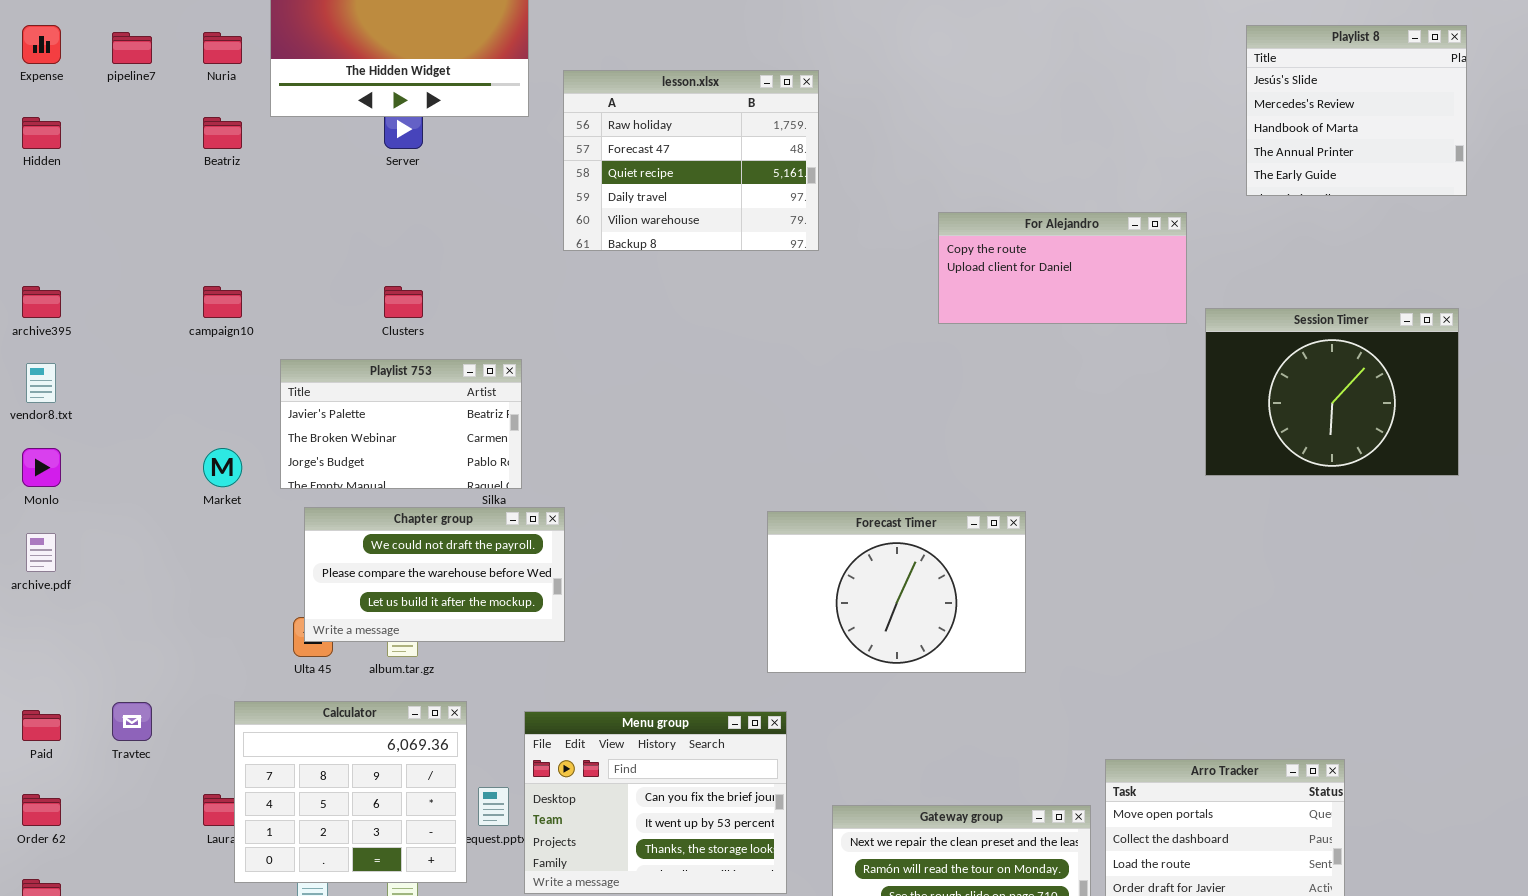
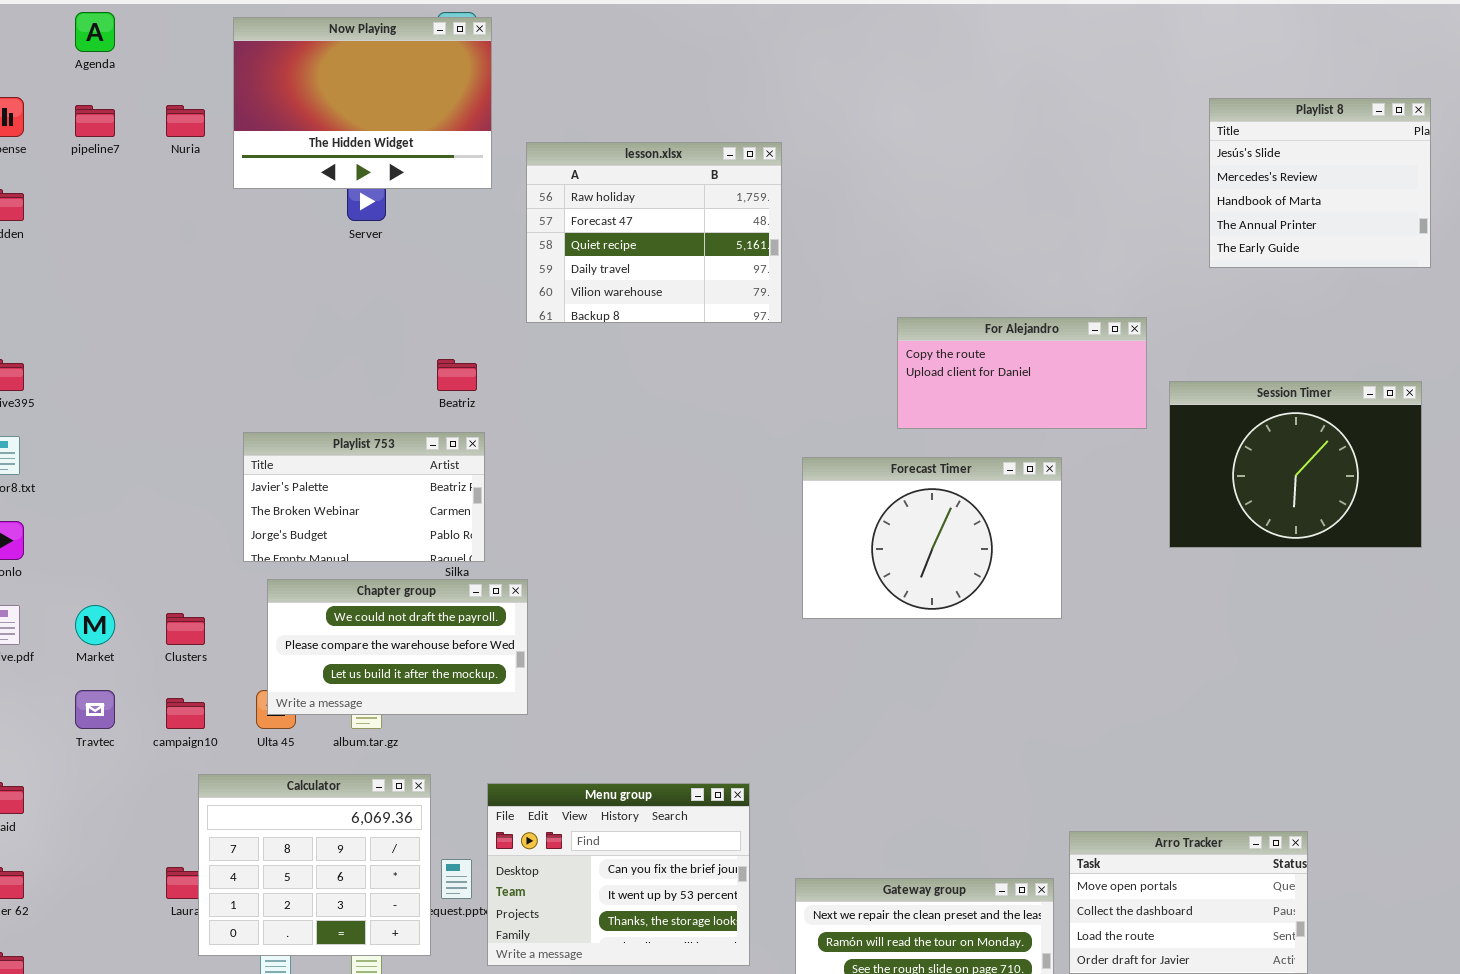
Beatriz: [203,117,242,149] -> [437,359,477,391], moved
For Alejandro: [938,212,1187,324] -> [897,317,1147,429], moved
campaign10: [203,286,242,318] -> [166,698,205,729], moved
Clusters: [384,286,423,318] -> [166,613,205,645], moved
Market: [203,448,242,487] -> [75,605,115,645], moved
Forecast Timer: [767,511,1026,673] -> [802,457,1062,619], moved
Travtec: [112,702,152,741] -> [75,690,115,729], moved

